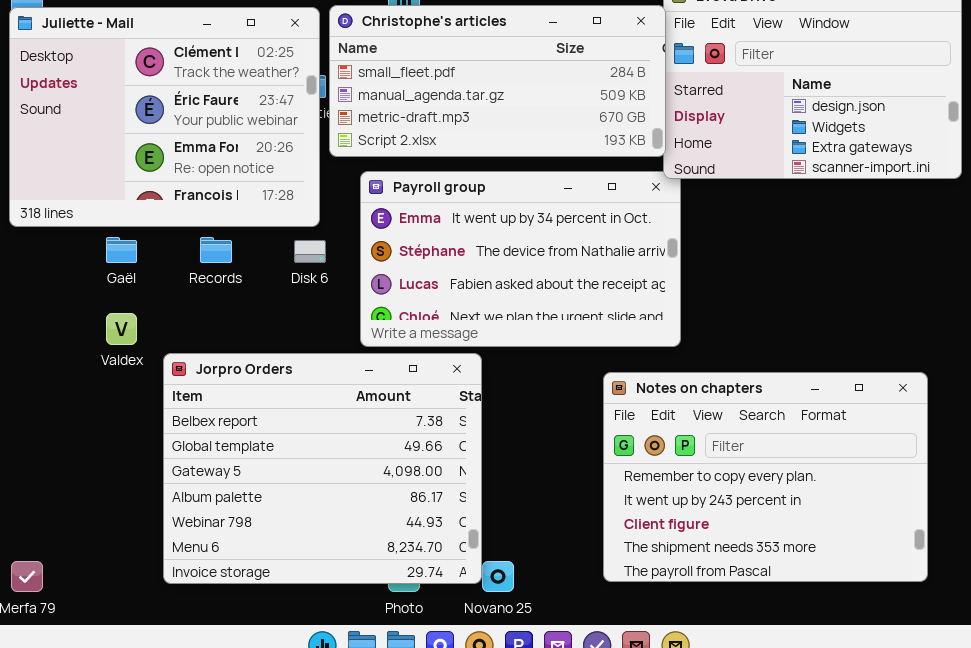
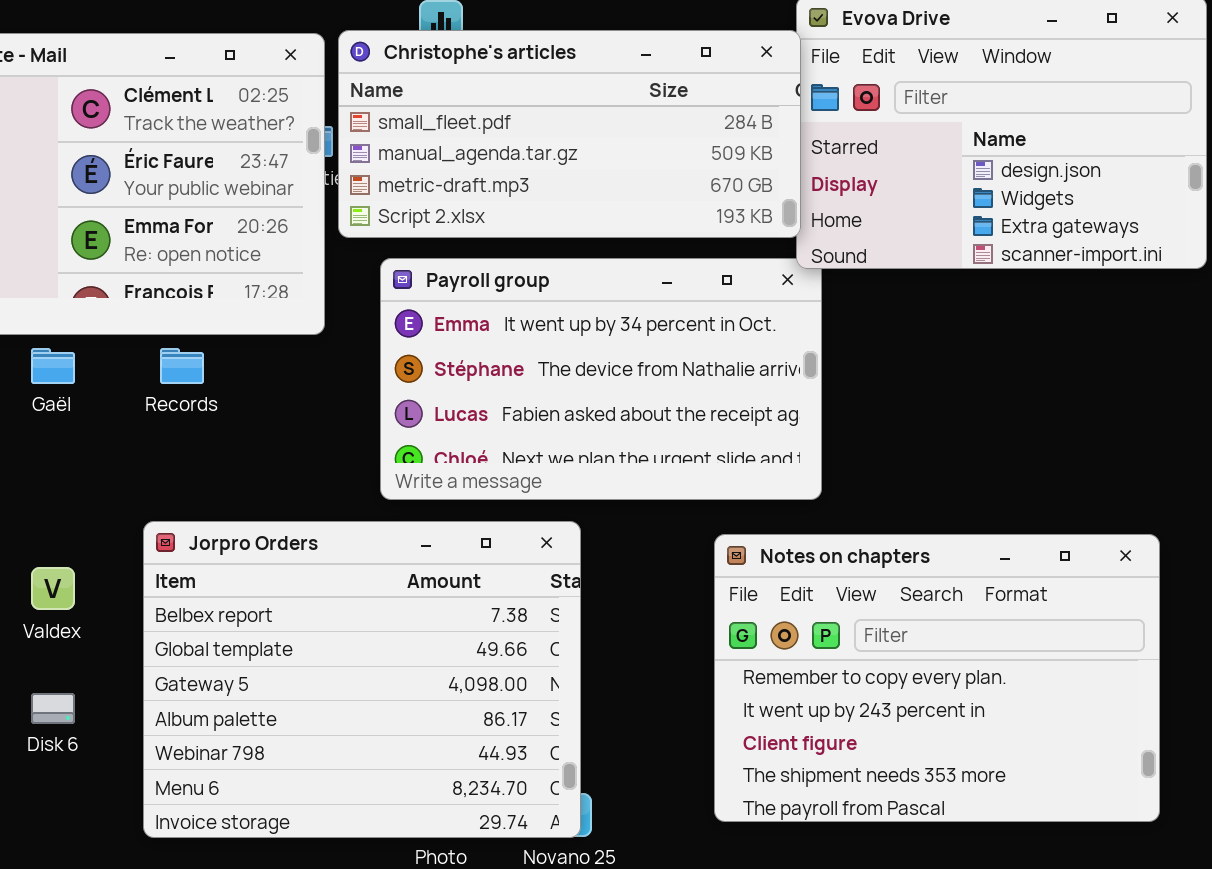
Disk 6: [294,240,326,263] -> [31,693,75,724], moved
Valdex: [106,313,137,345] -> [31,567,75,610], moved
Jorpro Orders: [163,353,482,584] -> [143,521,581,838], moved

